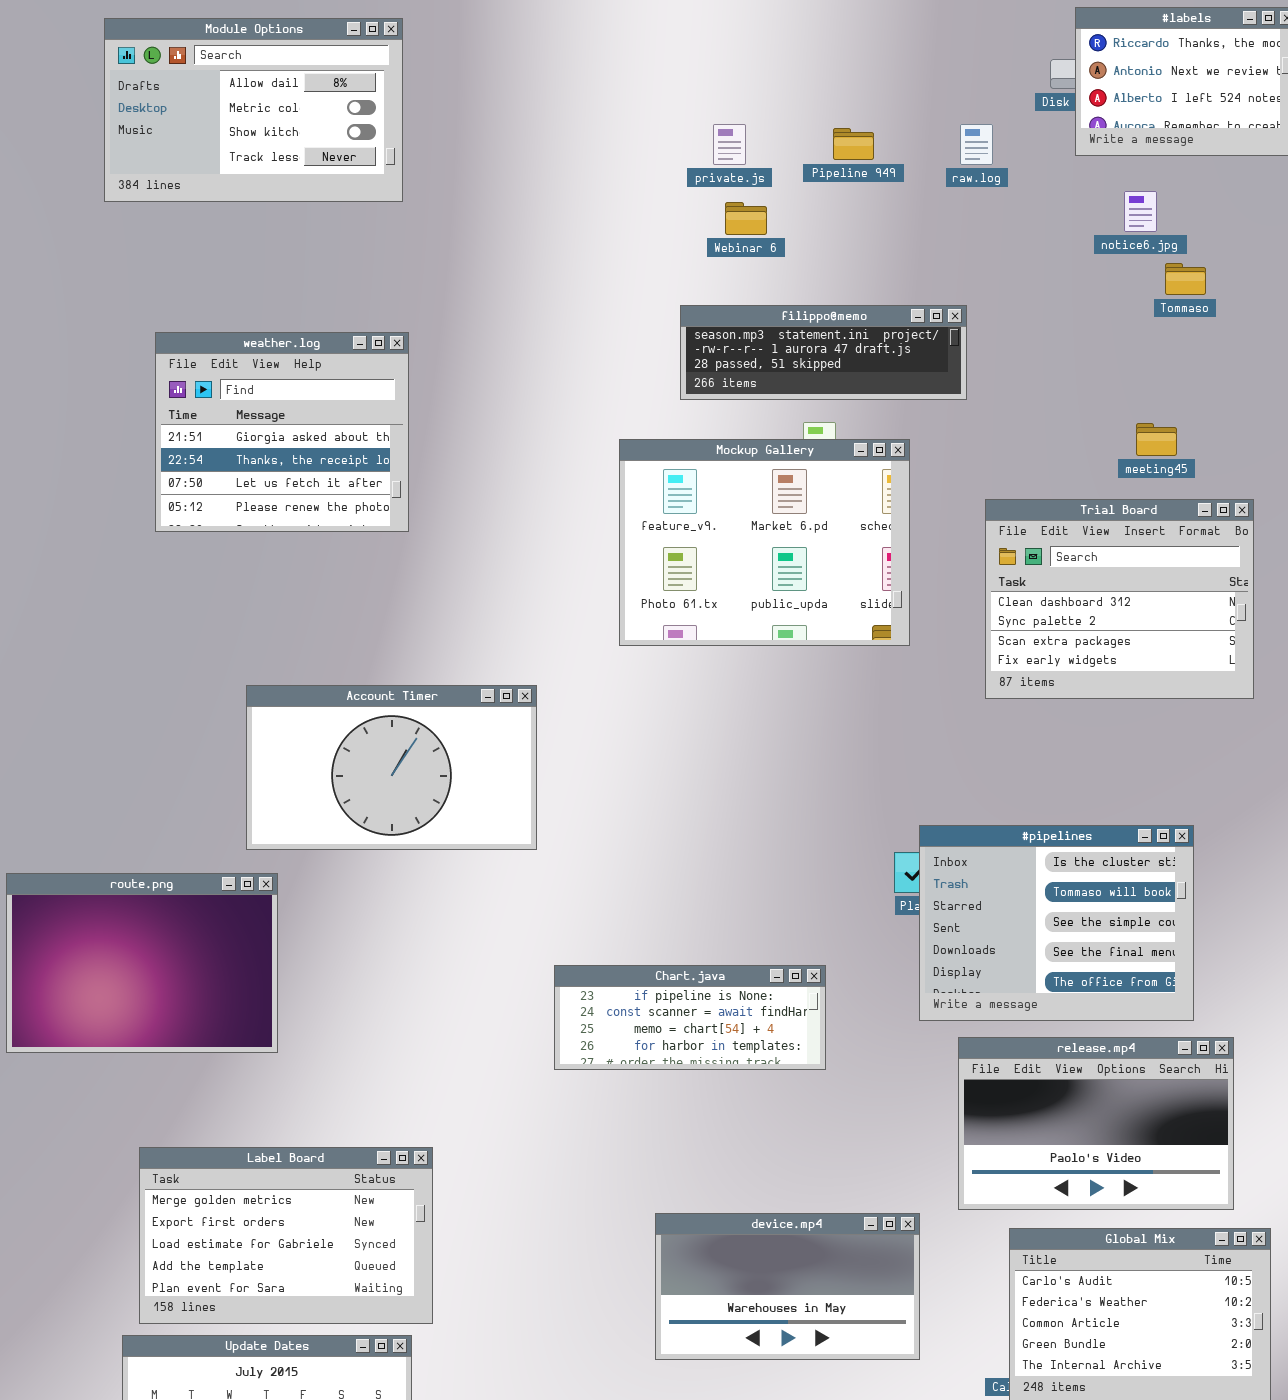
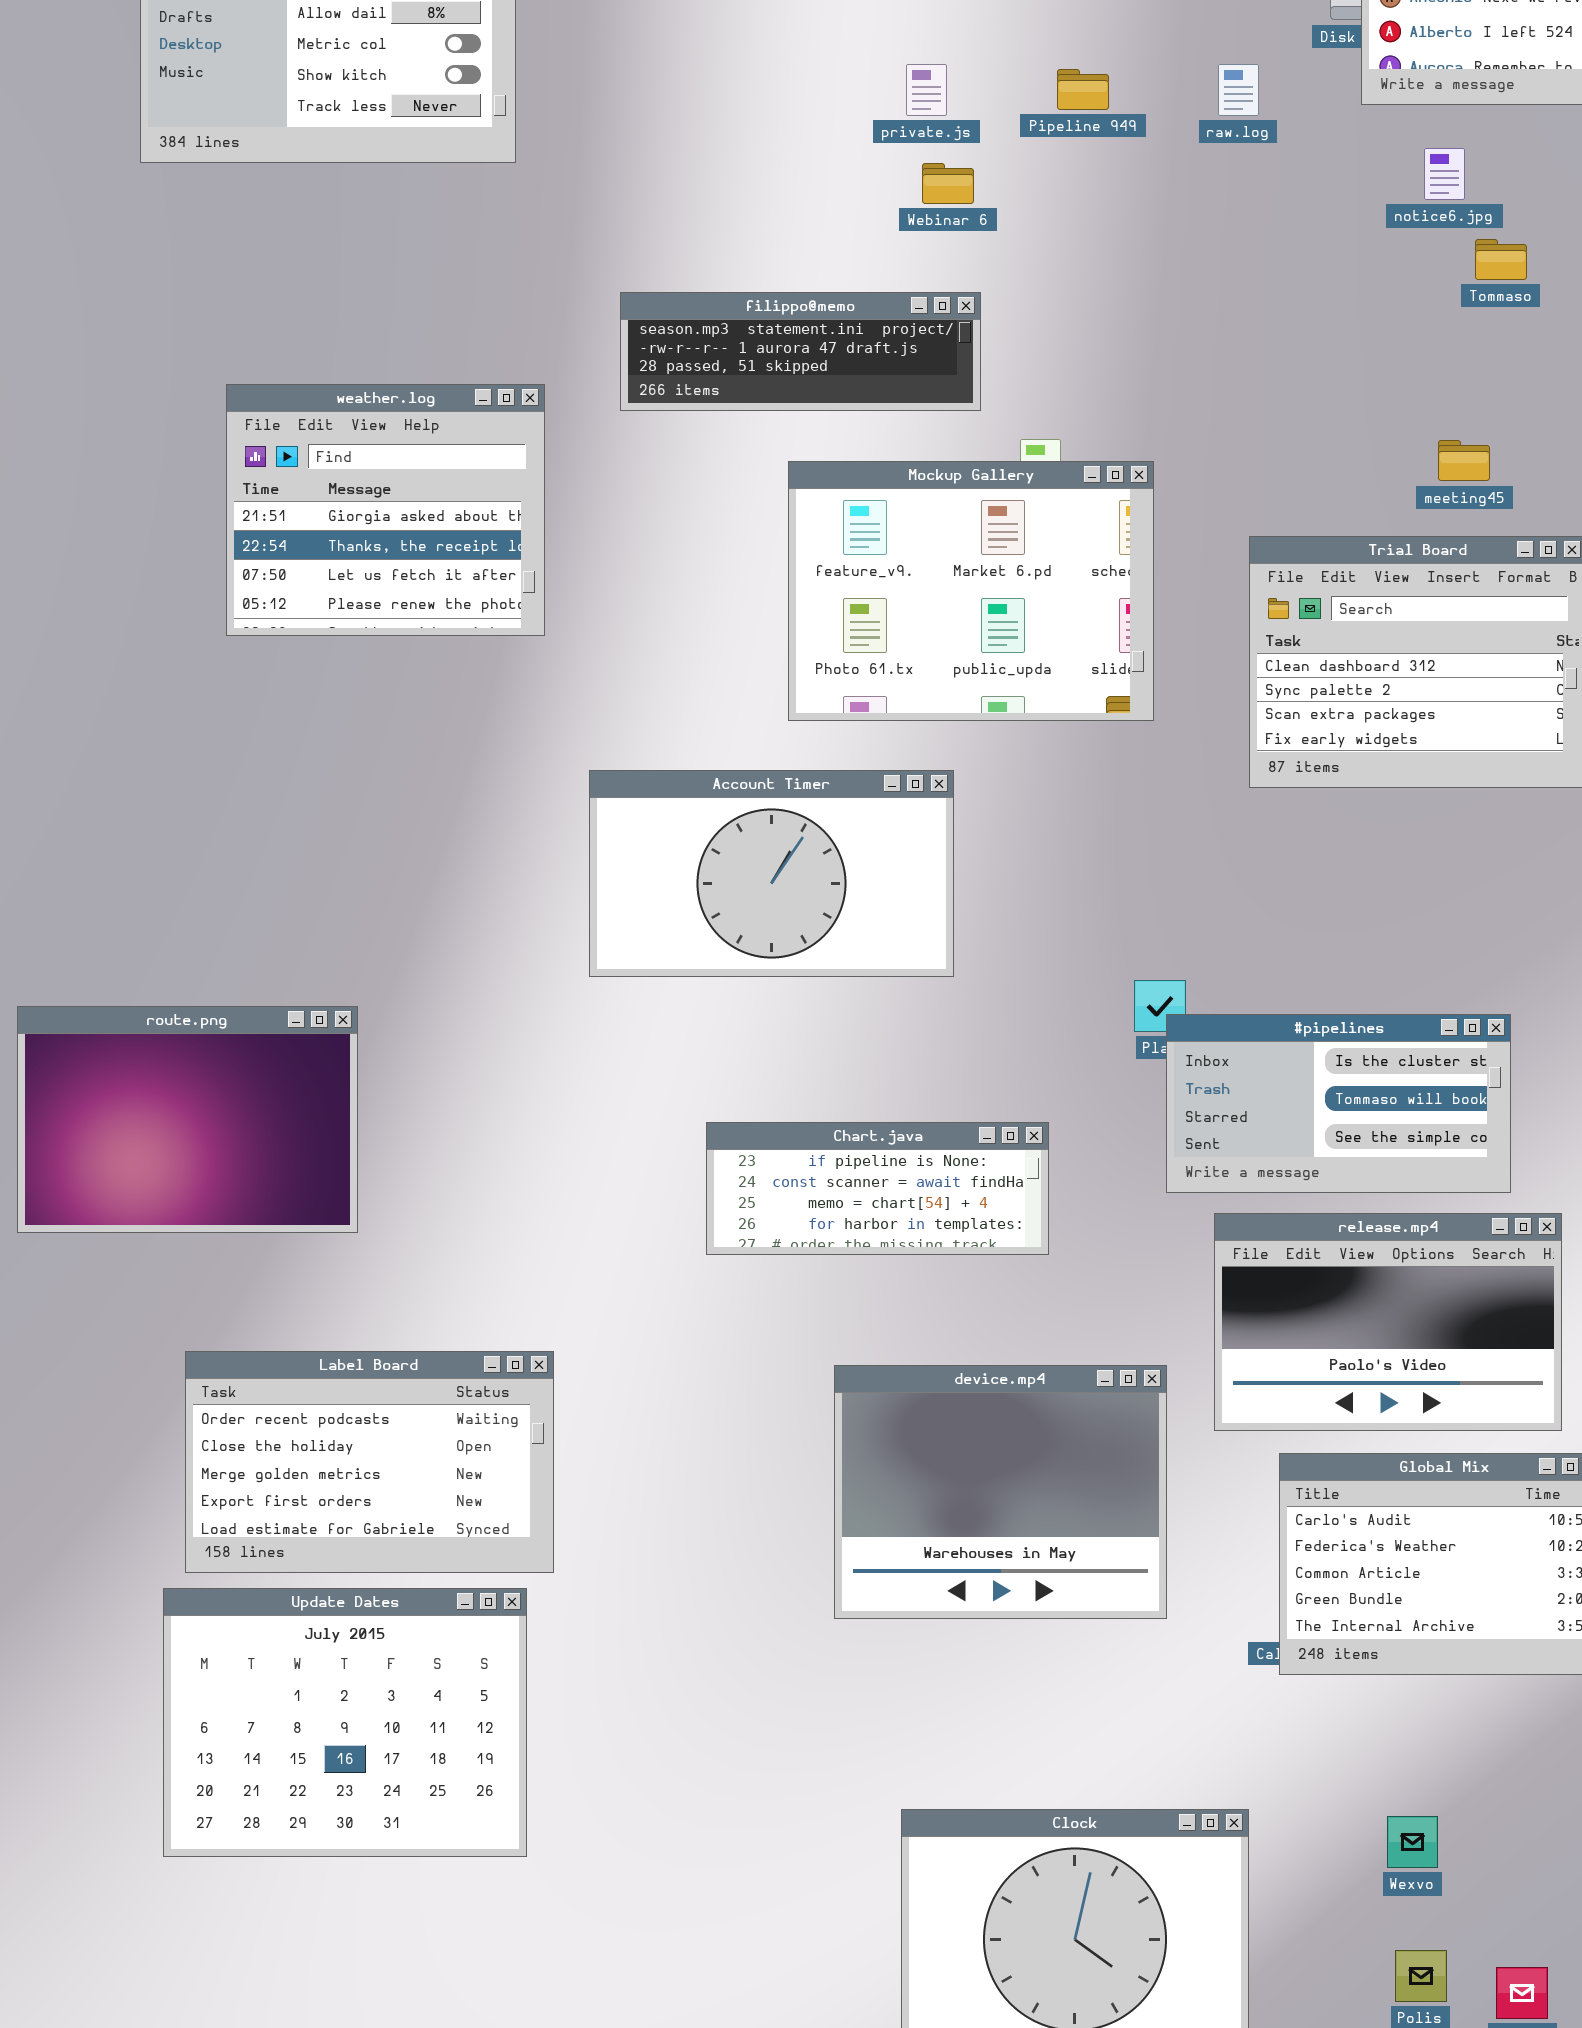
filippo@memo: [680,305,967,400] -> [620,292,981,411], moved
weather.log: [155,332,409,532] -> [226,384,545,636], moved
Account Timer: [246,685,537,850] -> [589,770,954,977], moved
#pipelines: [919,825,1194,1021] -> [1166,1014,1511,1193], resized
Label Board: [139,1147,433,1324] -> [185,1351,554,1573], scrolled up 2 rows
device.mp4: [655,1213,920,1360] -> [834,1365,1167,1619], resized

